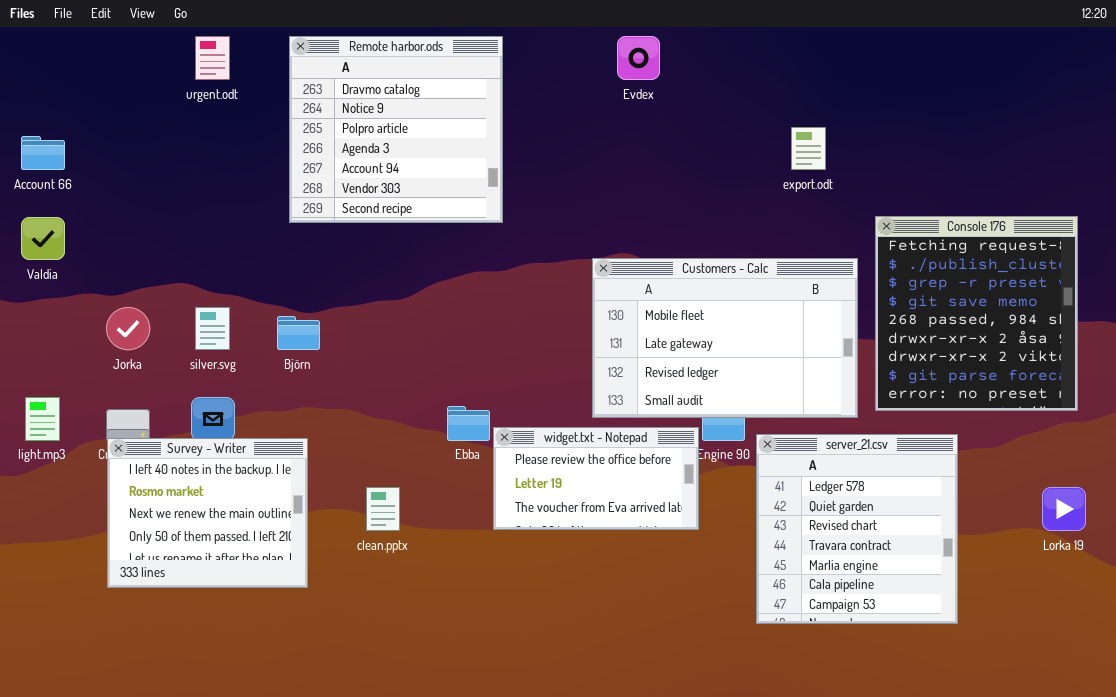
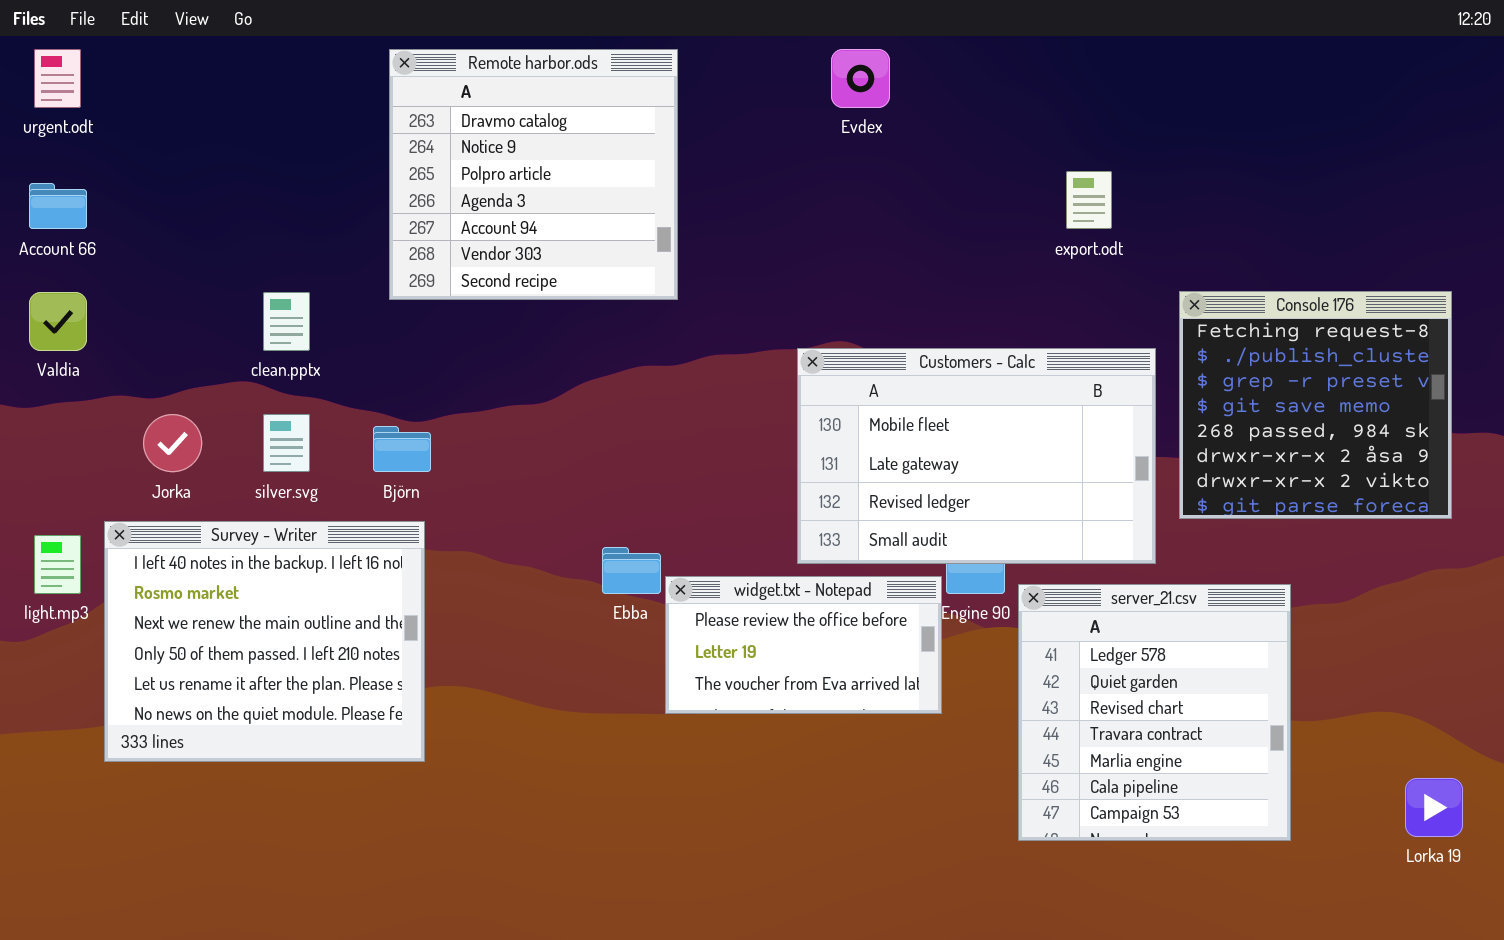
urgent.odt: [195,36,230,80] -> [34,49,81,108], moved
Console 176: [875,216,1078,411] -> [1179,291,1452,519], resized
Survey - Writer: [107,438,308,588] -> [104,521,425,762], moved, resized
clean.pptx: [366,487,400,531] -> [263,292,310,351], moved
Lorka 19: [1042,487,1086,531] -> [1405,778,1463,837], moved

